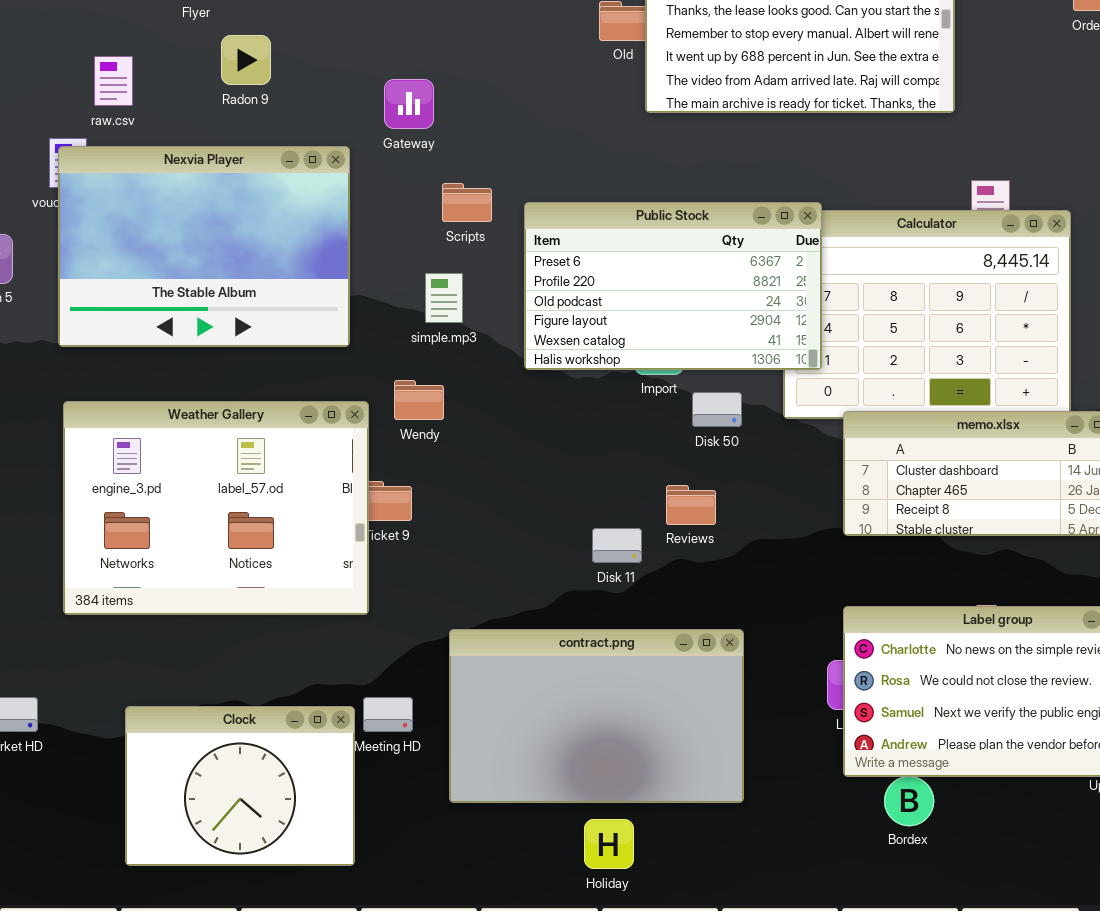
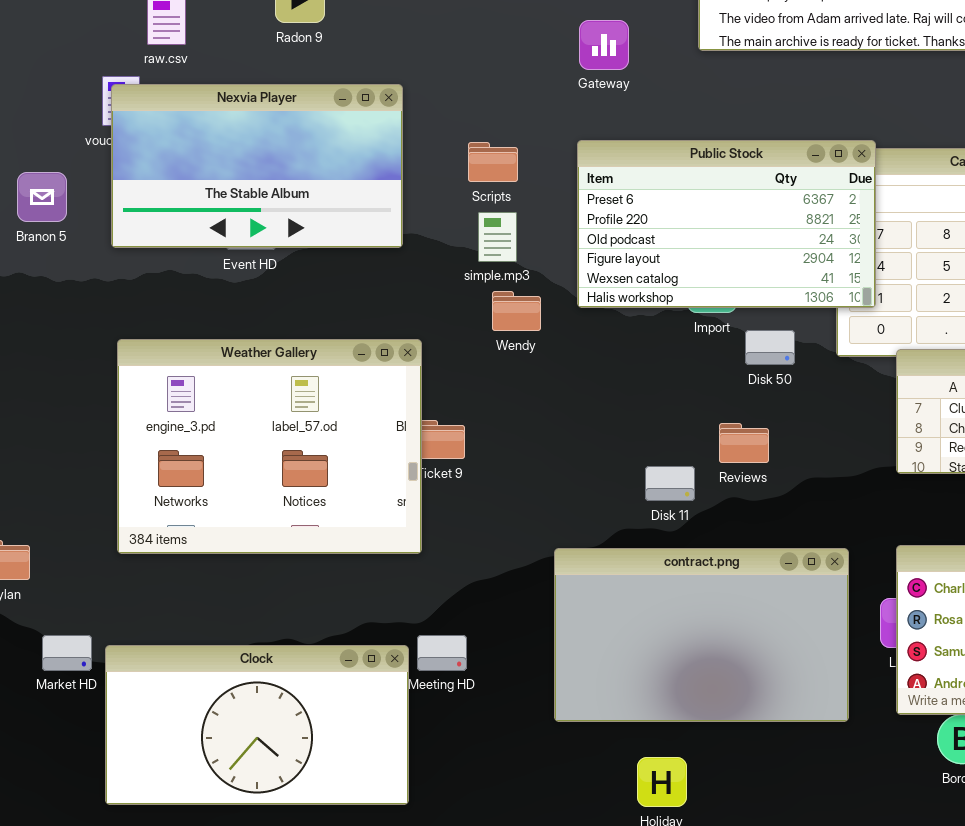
Gateway: [384,79,434,129] -> [579,20,629,70], moved
Nexvia Player: [58,146,350,347] -> [111,84,403,248], resized
Scripts: [442,183,492,222] -> [468,142,518,182], moved
Wendy: [394,380,444,420] -> [492,291,541,331], moved
contract.png: [449,629,744,803] -> [554,548,849,722], moved
Clock: [125,706,355,866] -> [105,645,409,805], resized

